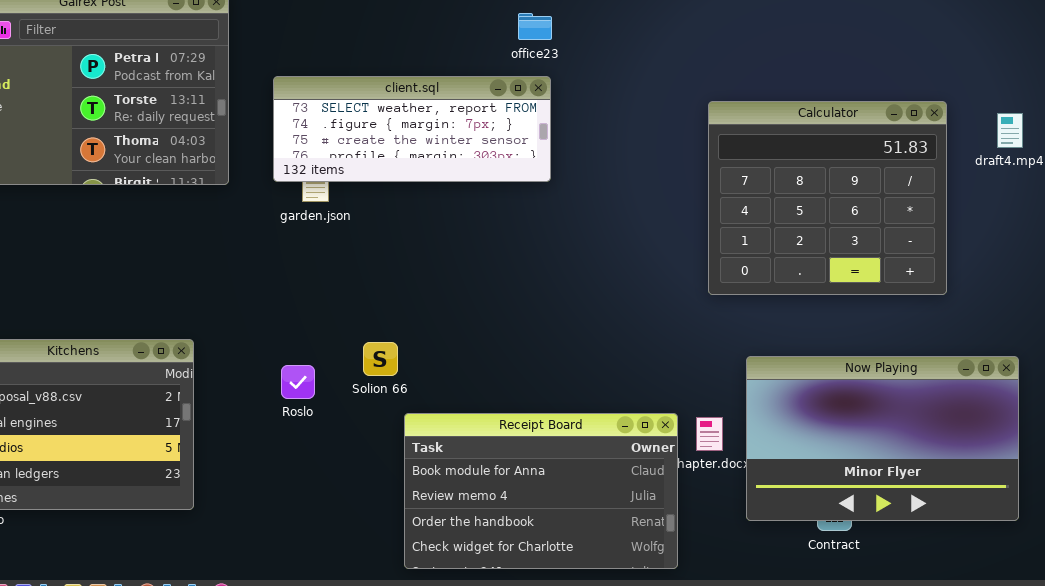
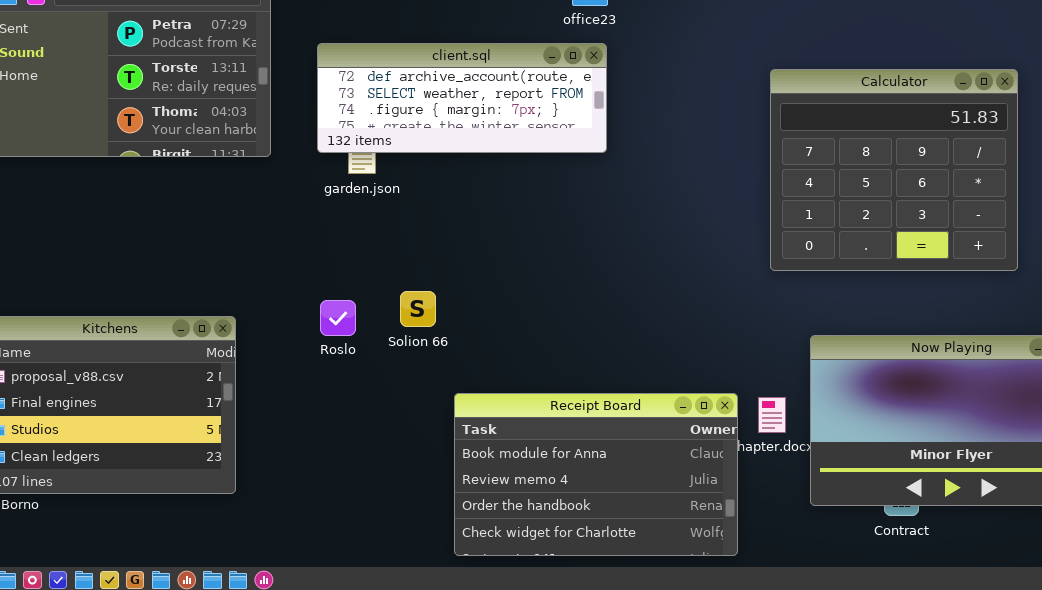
client.sql: [273,76,551,182] -> [317,43,607,153], scrolled up 1 row
Solion 66: [363,342,398,376] -> [400,291,436,327], moved
Roslo: [281,365,315,399] -> [320,300,356,336], moved

